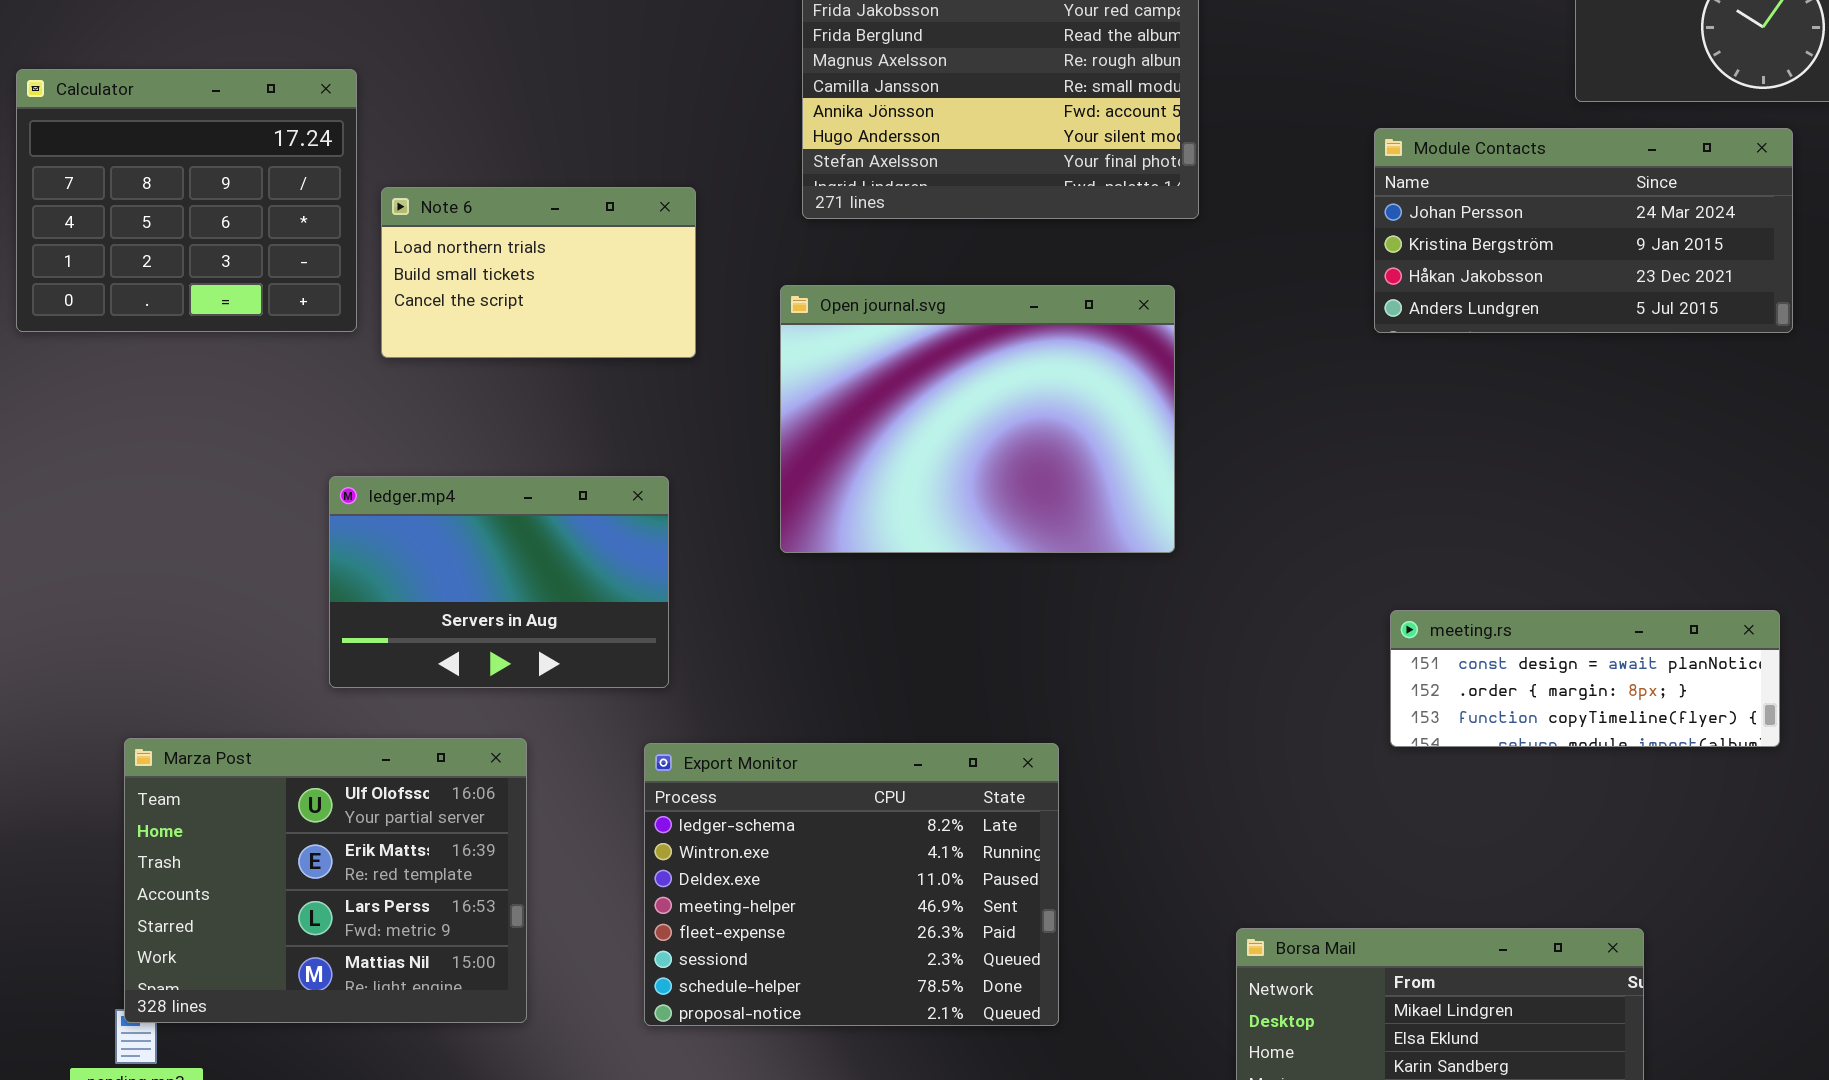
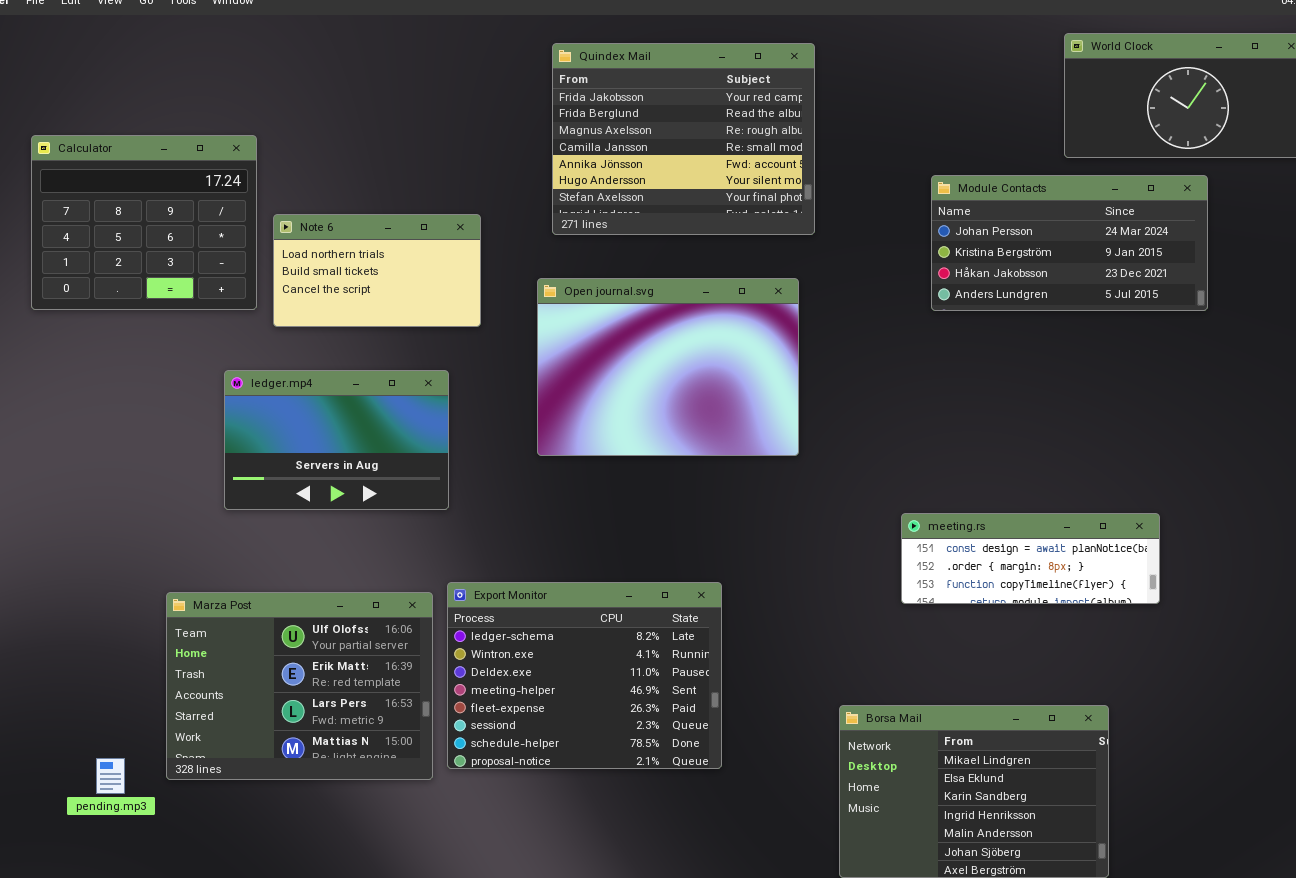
ledger.mp4: [329,476,669,688] -> [224,370,449,510], moved
meeting.rs: [1390,610,1780,747] -> [901,513,1160,604], moved
Marza Post: [124,738,527,1023] -> [166,592,433,780], moved

